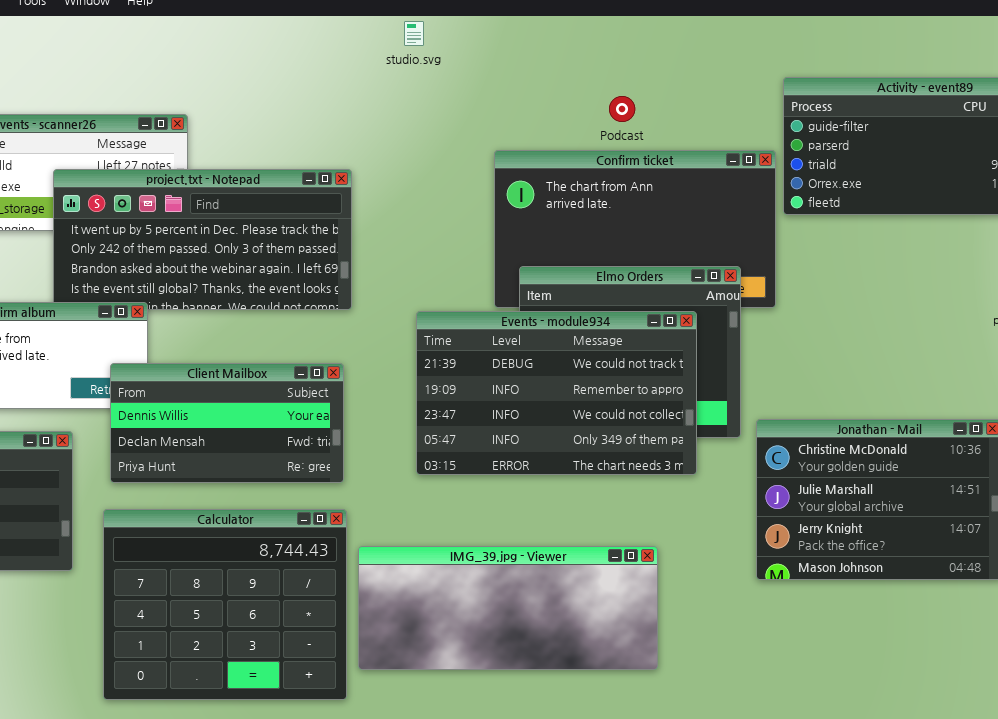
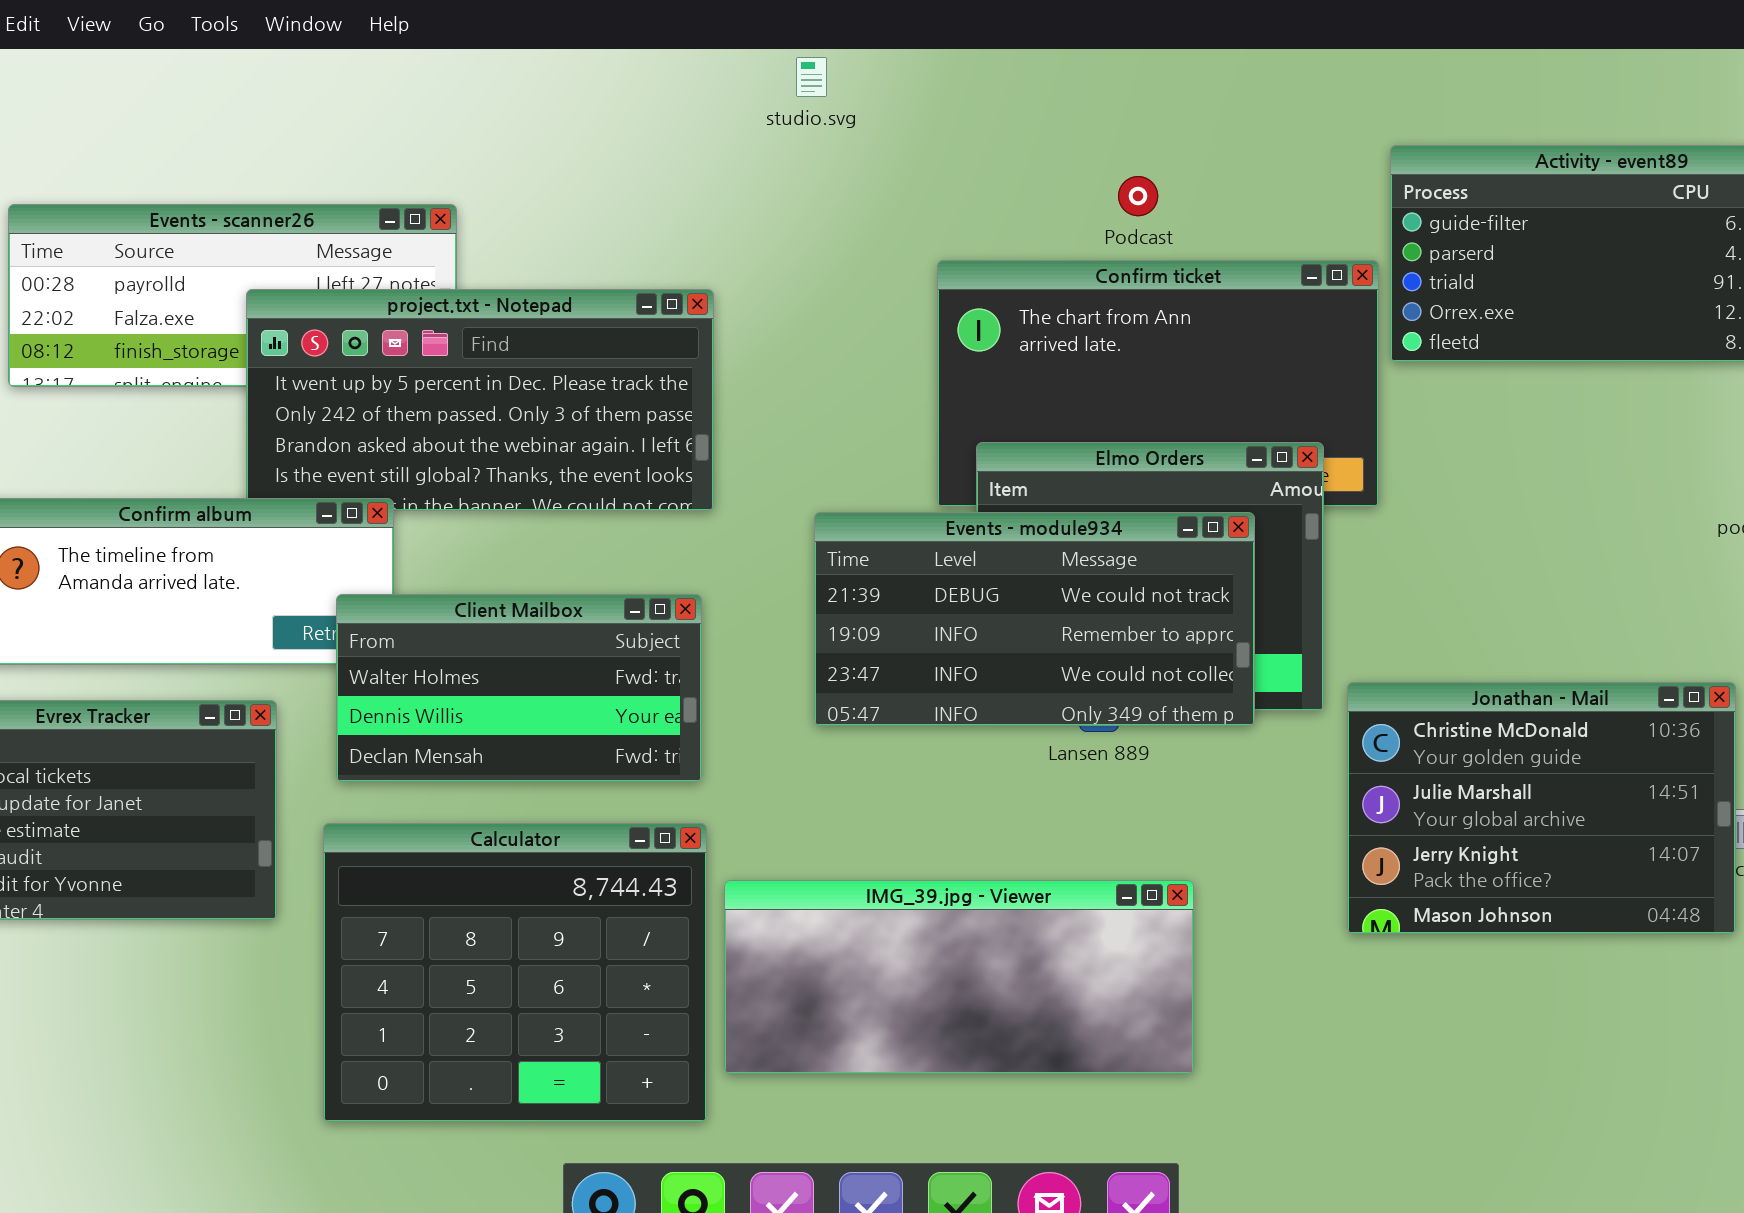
Events - module934: [416,311,697,475] -> [814,512,1255,726], resized
Client Mailbox: [110,363,344,483] -> [336,594,702,782], scrolled up 1 row

